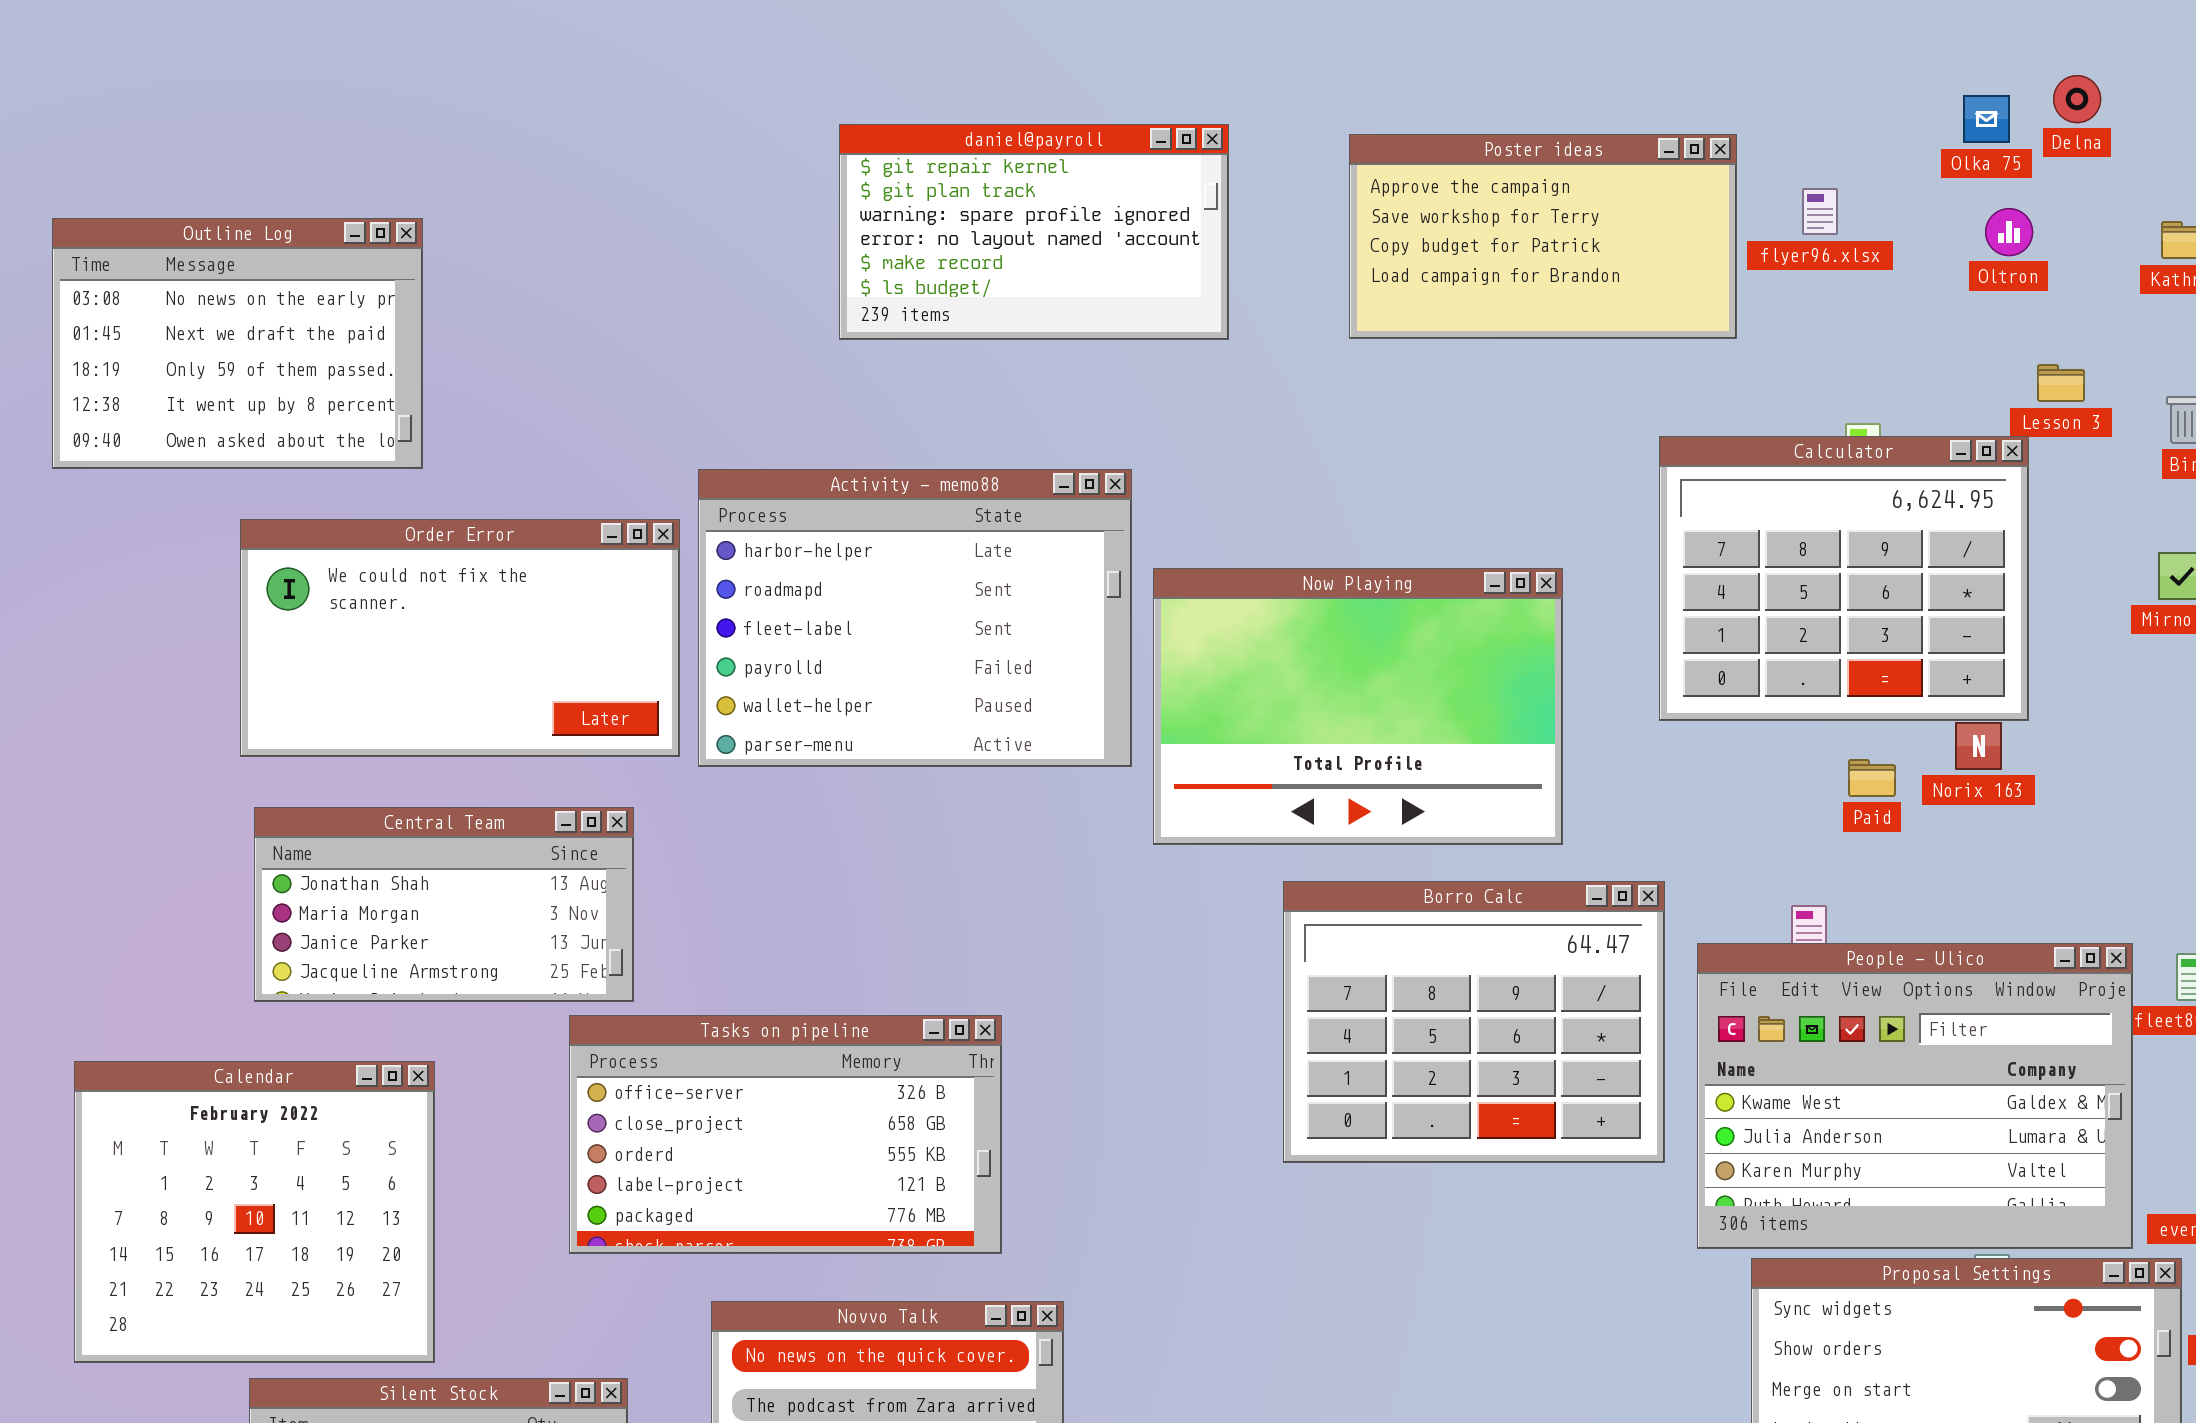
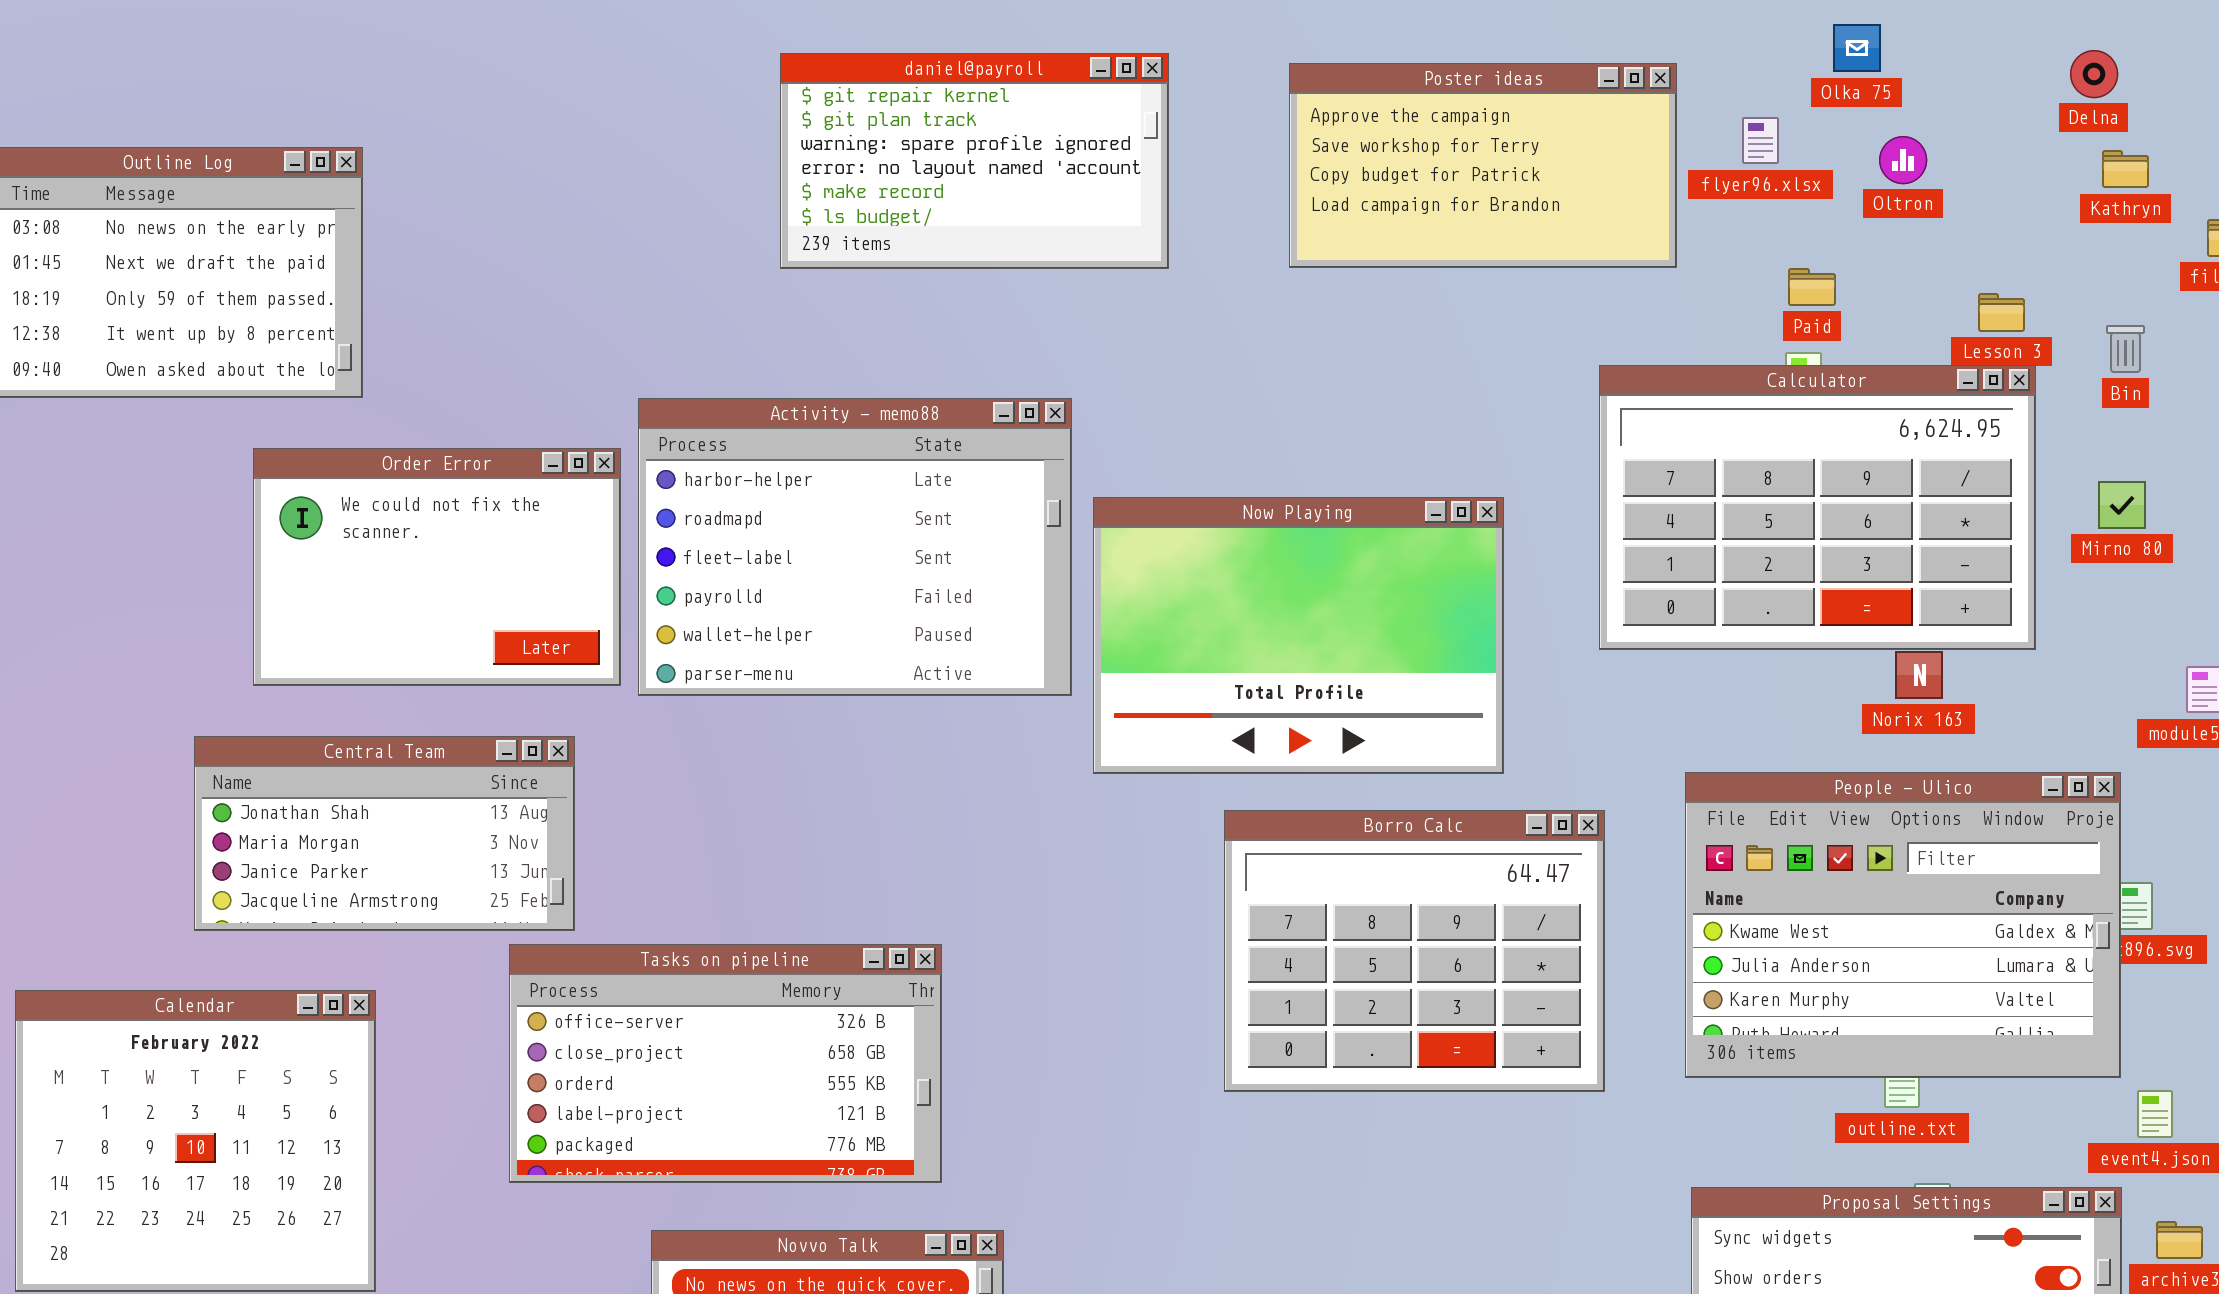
Delna: [2053,75,2101,123] -> [2070,50,2118,98], moved
Olka 75: [1963,95,2010,143] -> [1833,24,1881,72], moved
Oltron: [1985,208,2033,256] -> [1879,136,1927,184], moved
Calculator: [1659,436,2029,721] -> [1599,365,2036,650], resized
Order Error: [240,519,680,757] -> [253,448,621,686], resized
Paid: [1848,759,1896,797] -> [1788,268,1836,306], moved
People - Ulico: [1697,943,2133,1249] -> [1685,772,2121,1078], moved

